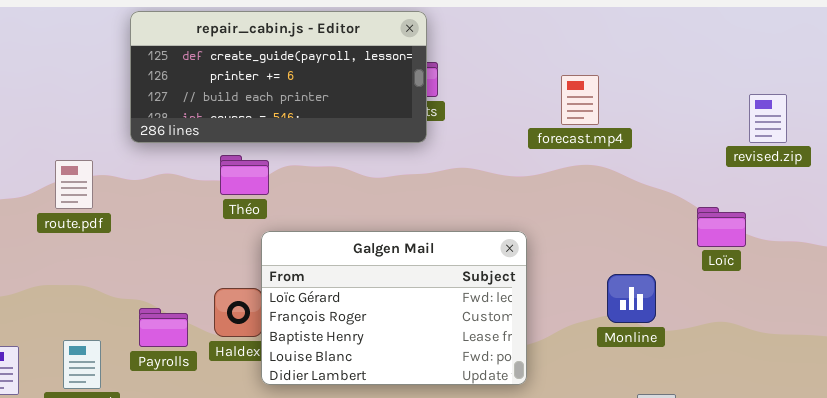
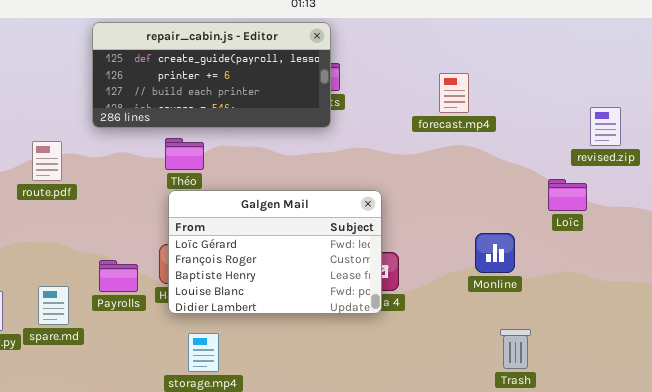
revised.zip: [749,94,787,143] -> [590,107,621,146], moved
Galgen Mail: [261,231,527,385] -> [168,190,382,314], moved

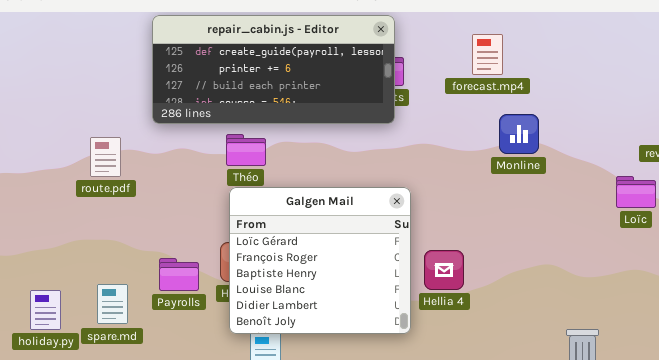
forecast.mp4: [439,73,469,113] -> [472,34,503,75], moved
Galgen Mail: [168,190,382,314] -> [229,187,411,334], resized
Monline: [475,233,515,273] -> [499,114,539,154], moved

